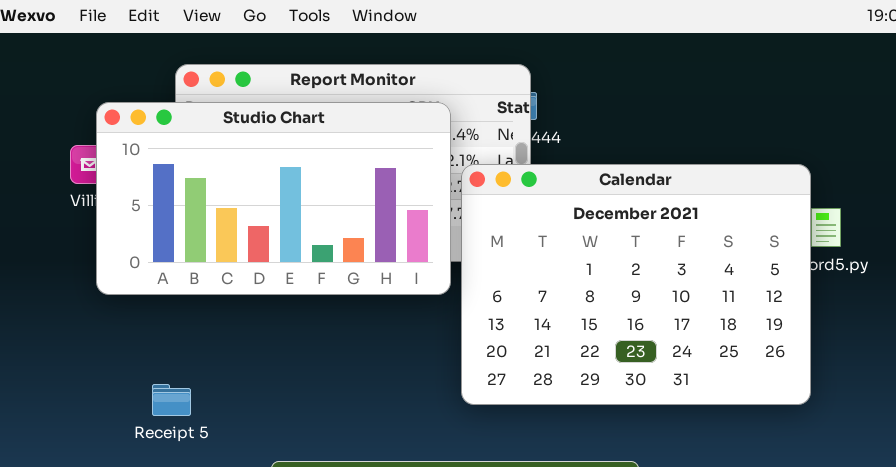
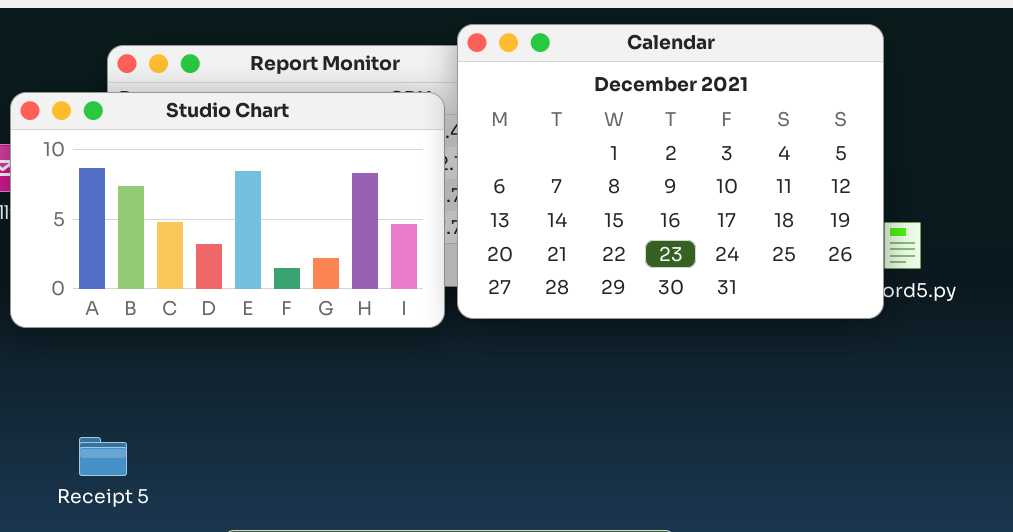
Calendar: [461,164,811,405] -> [457,24,884,319], moved

